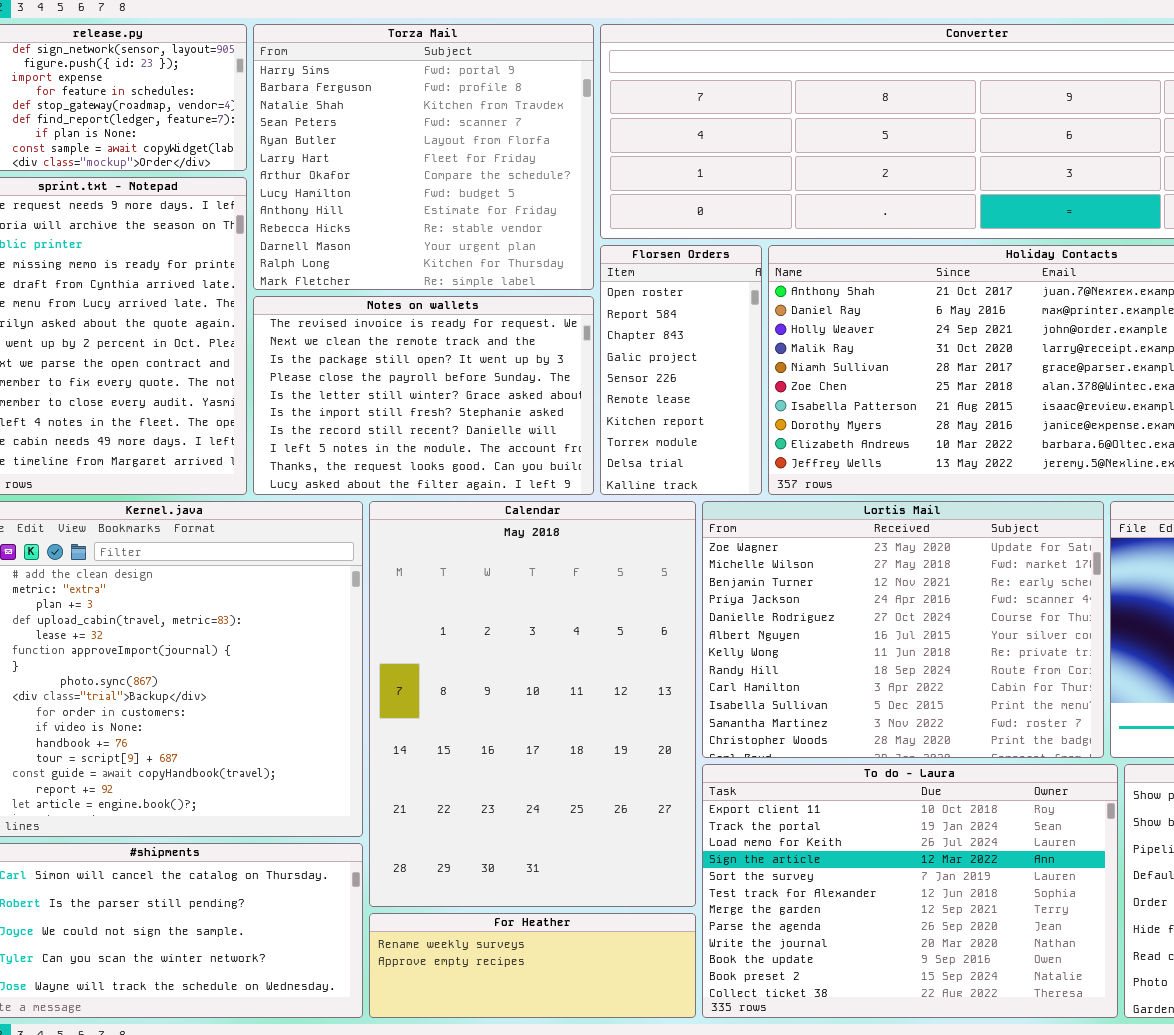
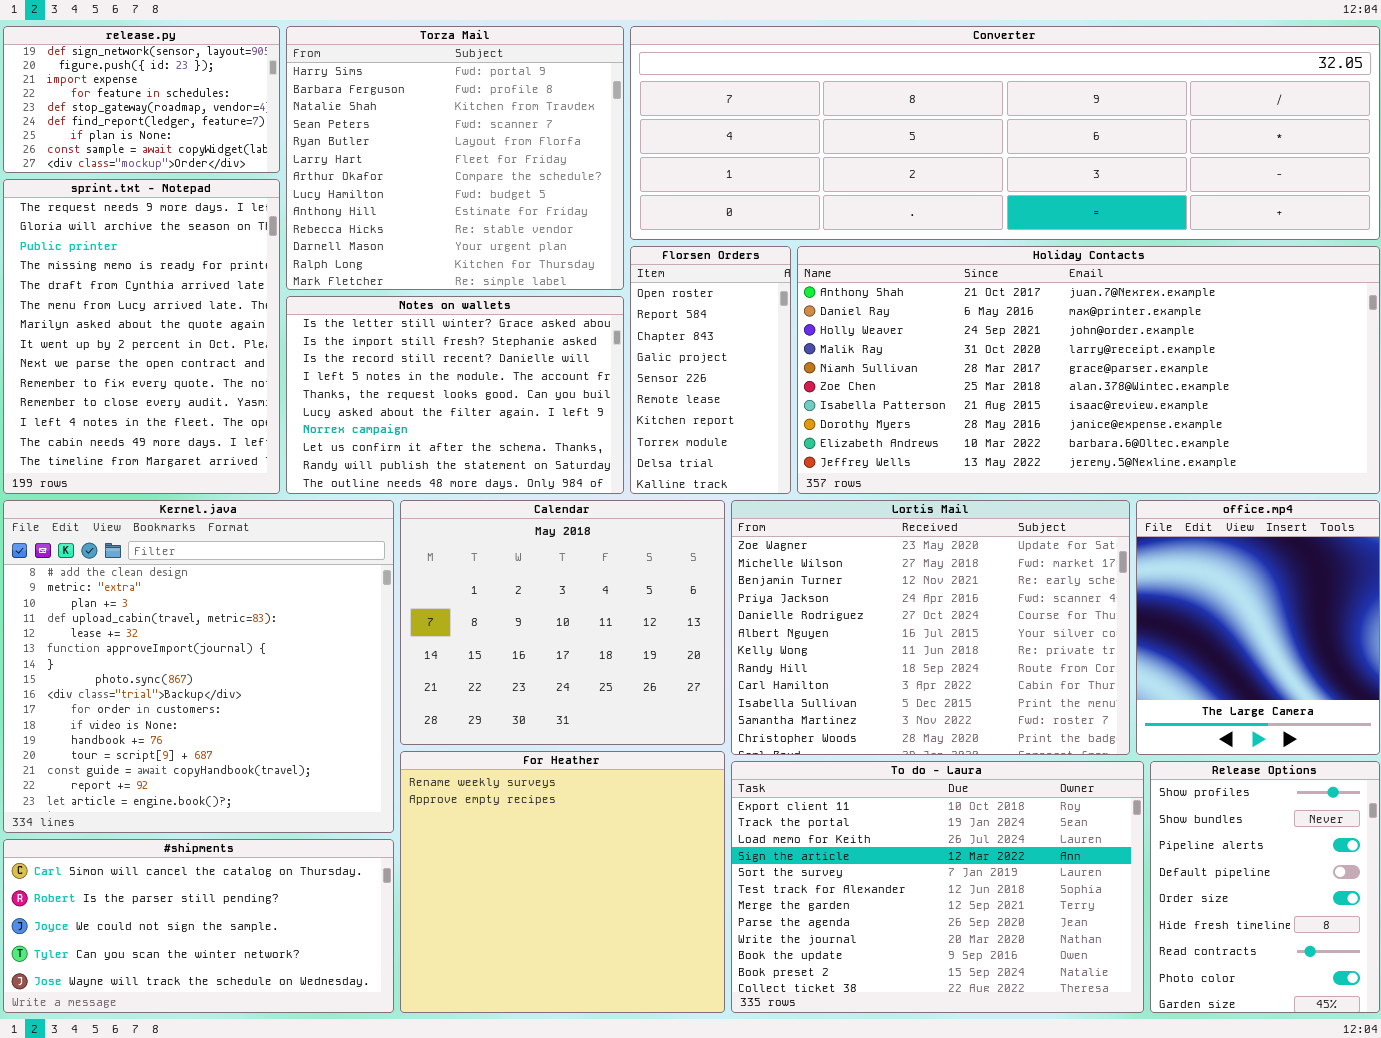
Notes on wallets: [253,296,594,495] -> [286,296,624,494], scrolled down 4 rows
Calendar: [369,501,696,907] -> [400,500,725,745], resized
For Heather: [369,913,696,1018] -> [400,751,725,1013], resized

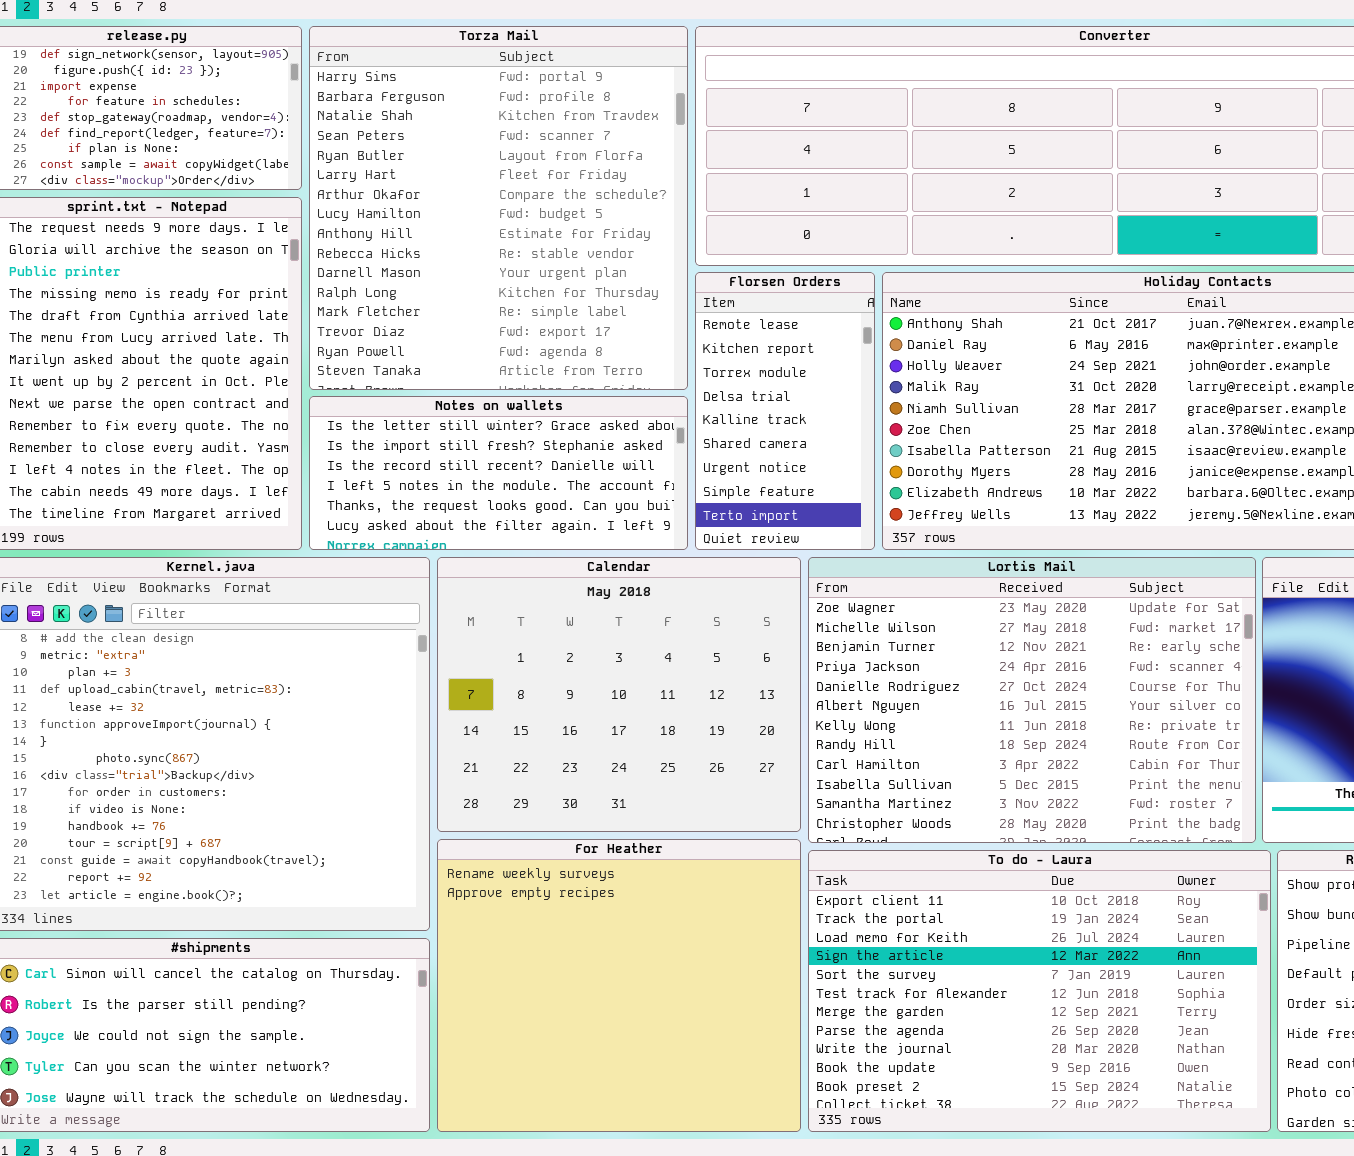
Torza Mail: [286,26,624,290] -> [309,26,688,390], resized
Florsen Orders: [630,246,791,494] -> [695,272,875,550], scrolled down 5 rows
Notes on wallets: [286,296,624,494] -> [309,396,688,550], resized

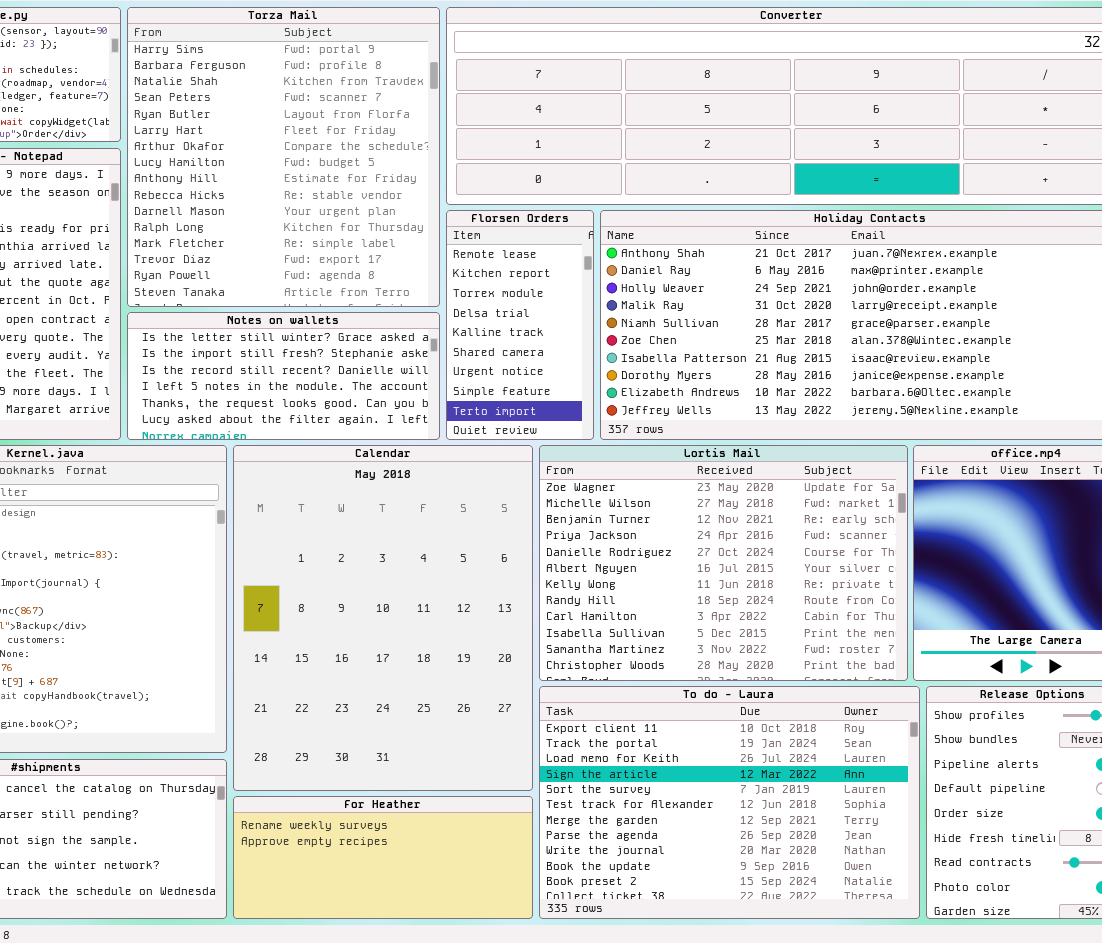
Calendar: [437,557,801,832] -> [233,445,533,791], resized
For Heather: [437,839,801,1132] -> [233,796,533,919], resized

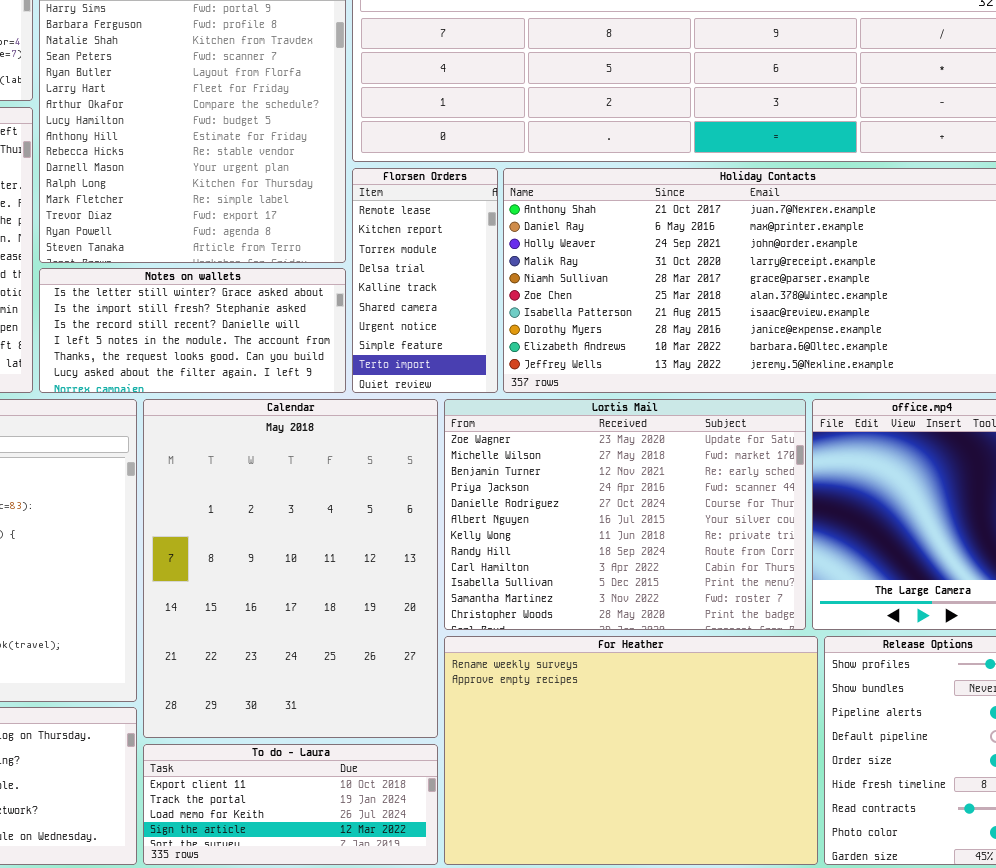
To do - Laura: [539,686,920,919] -> [143,744,438,865], moved, resized
For Heather: [233,796,533,919] -> [444,636,818,865], moved, resized

